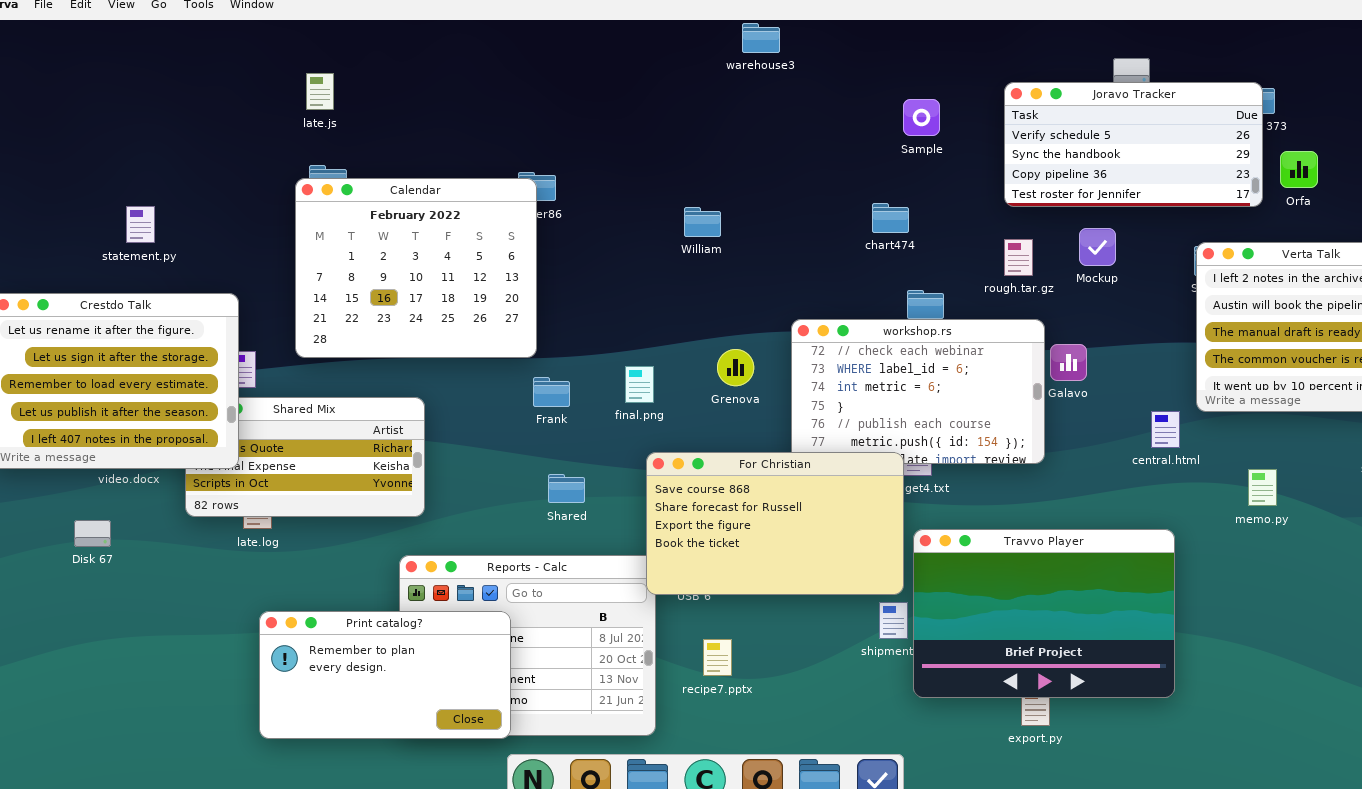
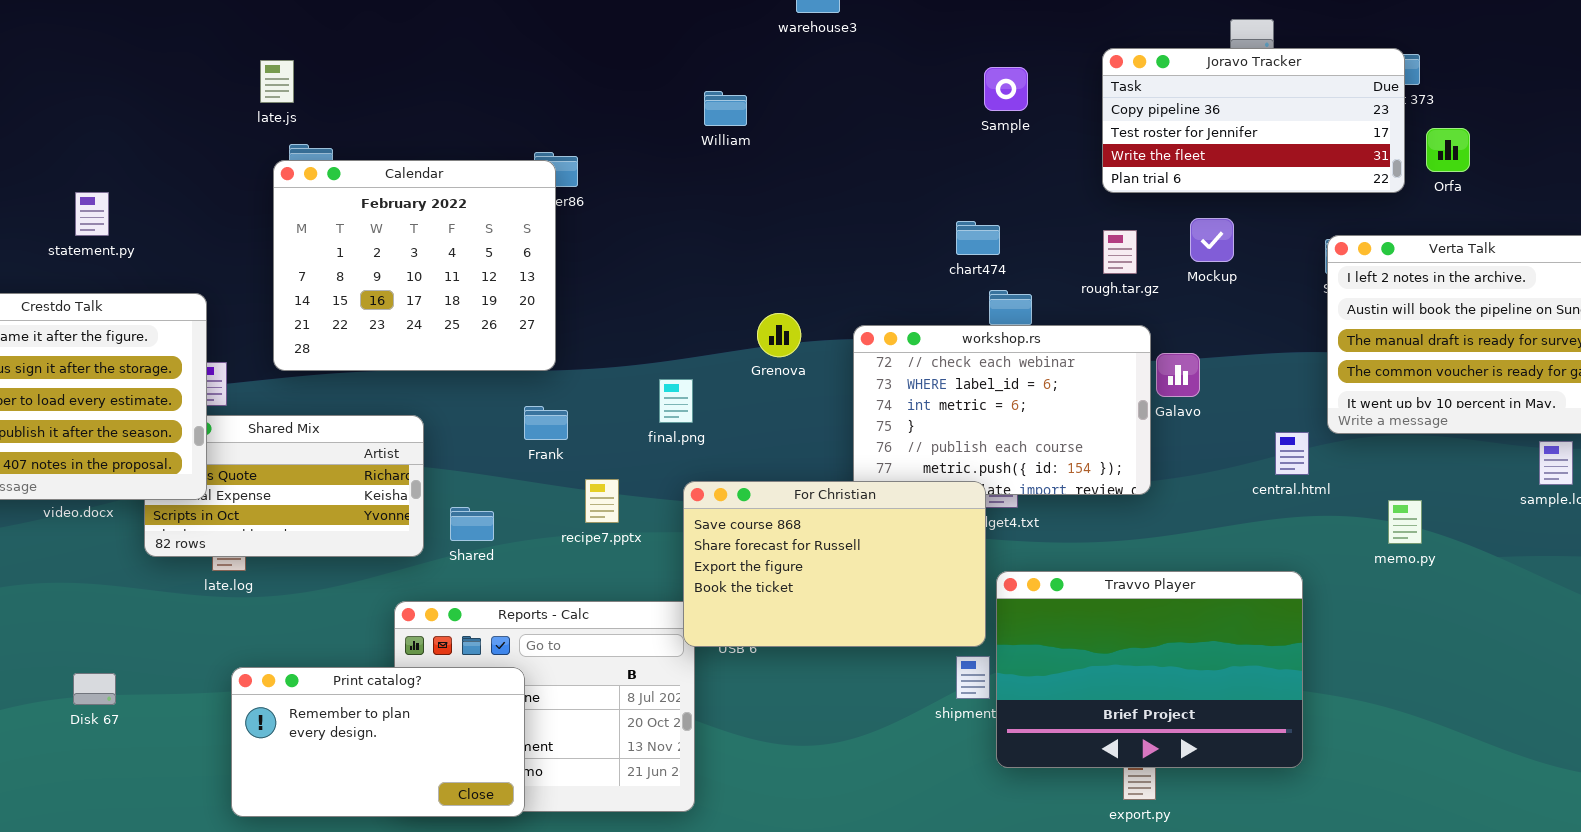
late.js: [306,73,334,110] -> [260,60,294,103], moved
Joravo Tracker: [1004,82,1263,207] -> [1102,48,1405,193], scrolled down 2 rows
chart474: [872,203,909,233] -> [956,221,1000,255], moved
William: [684,207,721,237] -> [704,91,747,126], moved
Grenova: [717,349,754,386] -> [757,313,801,357], moved
Frank: [533,377,570,407] -> [524,406,568,440], moved
Shared: [548,474,585,503] -> [450,507,494,541], moved
Disk 67: [74,520,111,547] -> [73,673,116,705], moved
recipe7.pptx: [703,639,732,676] -> [585,479,619,523], moved

